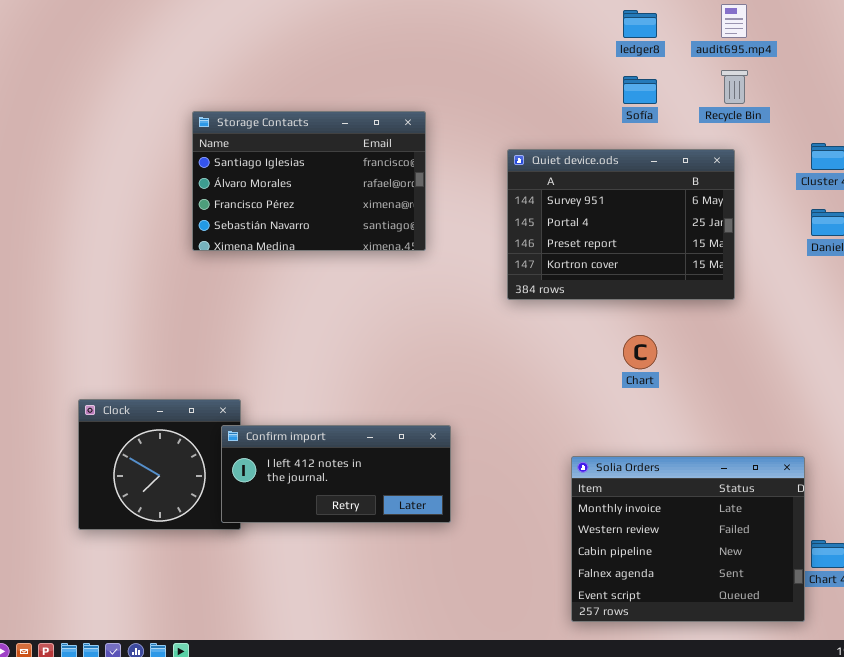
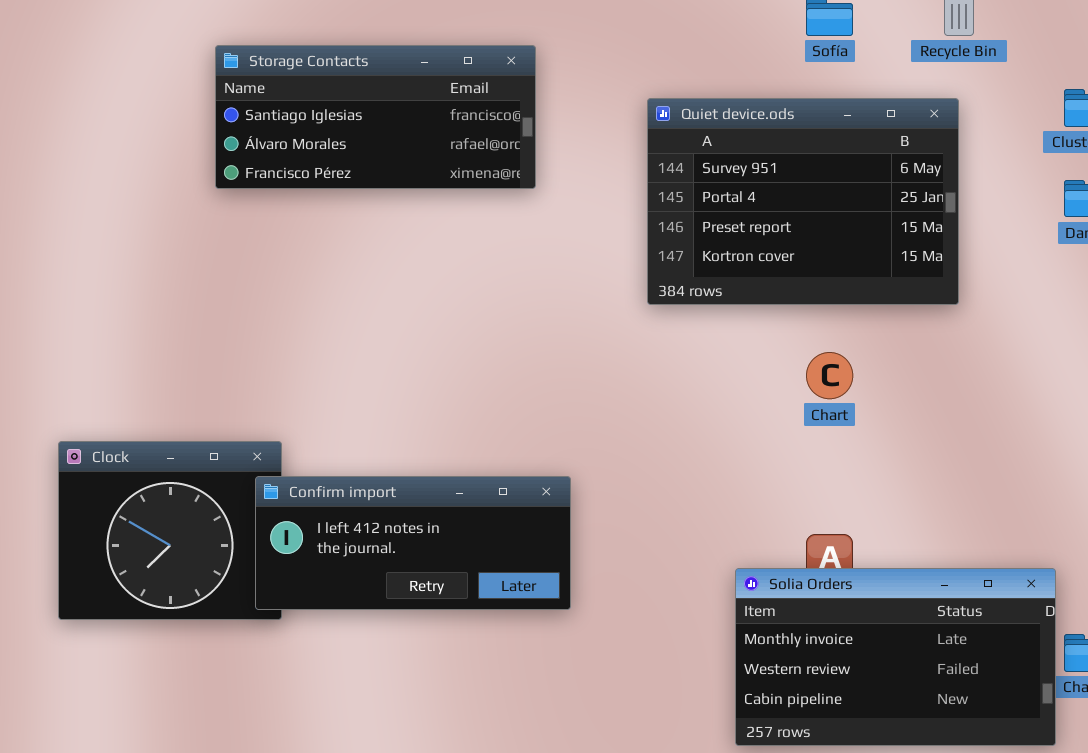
Storage Contacts: [192,111,426,251] -> [215,45,536,189], resized
Solia Orders: [571,456,805,622] -> [735,568,1056,746], resized

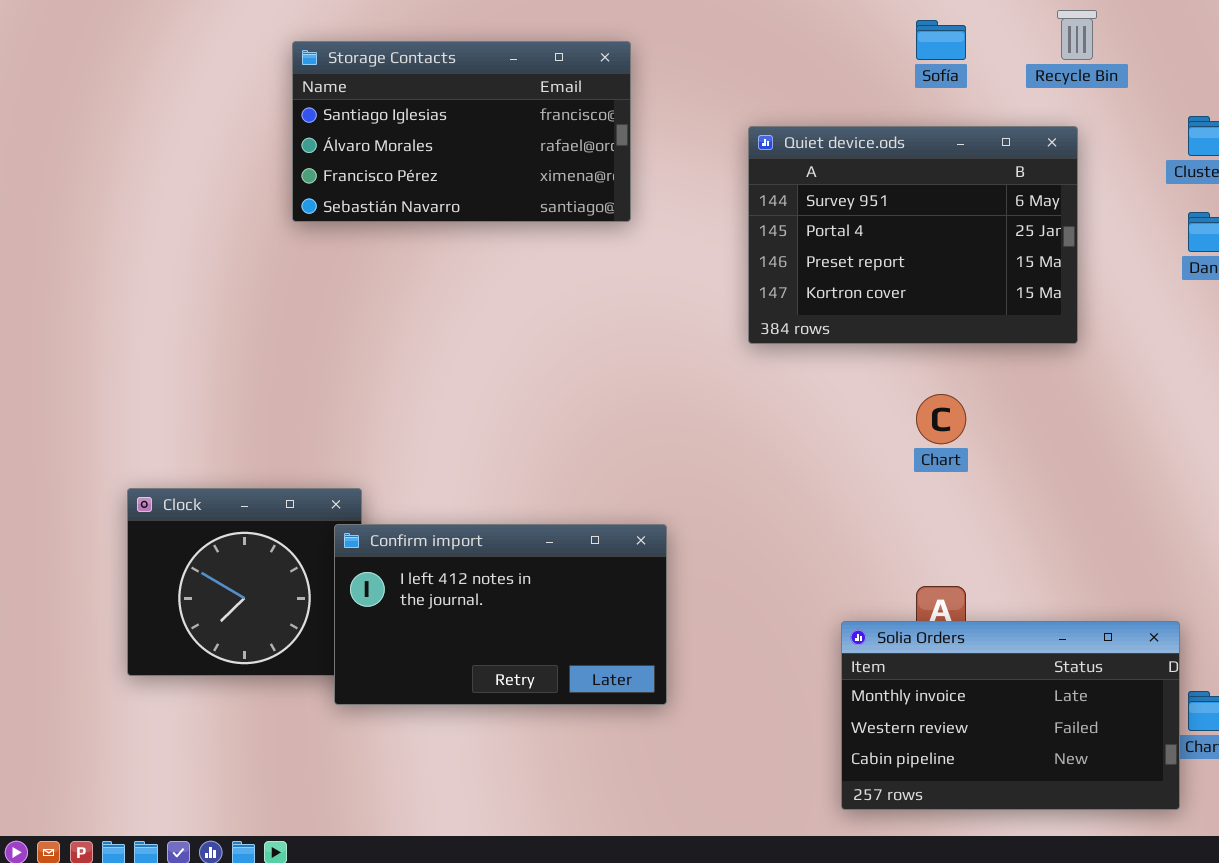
Storage Contacts: [215,45,536,189] -> [292,41,631,222], resized
Confirm import: [255,476,571,610] -> [334,524,667,705], resized

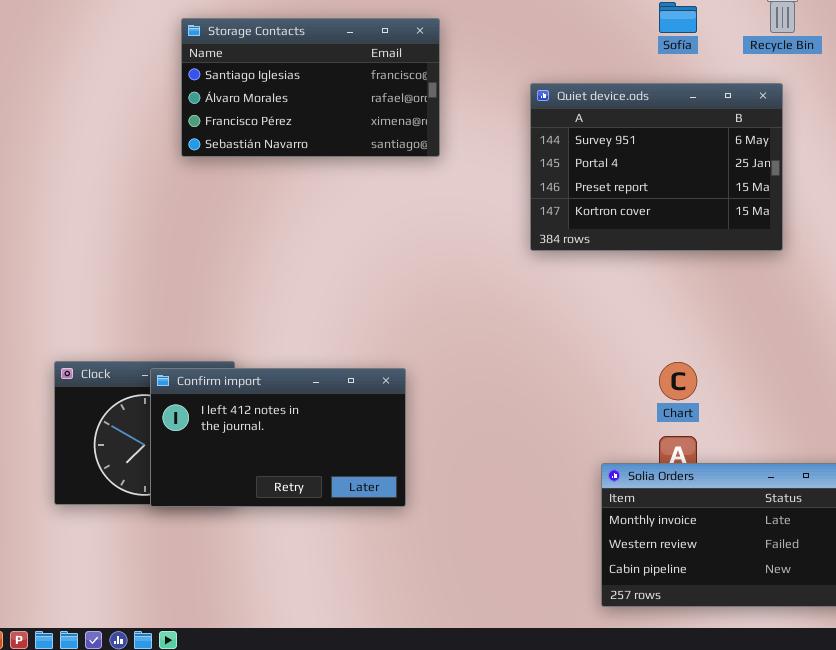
Chart: [916,394,966,444] -> [659,362,697,400], moved
Confirm import: [334,524,667,705] -> [150,368,406,507], moved

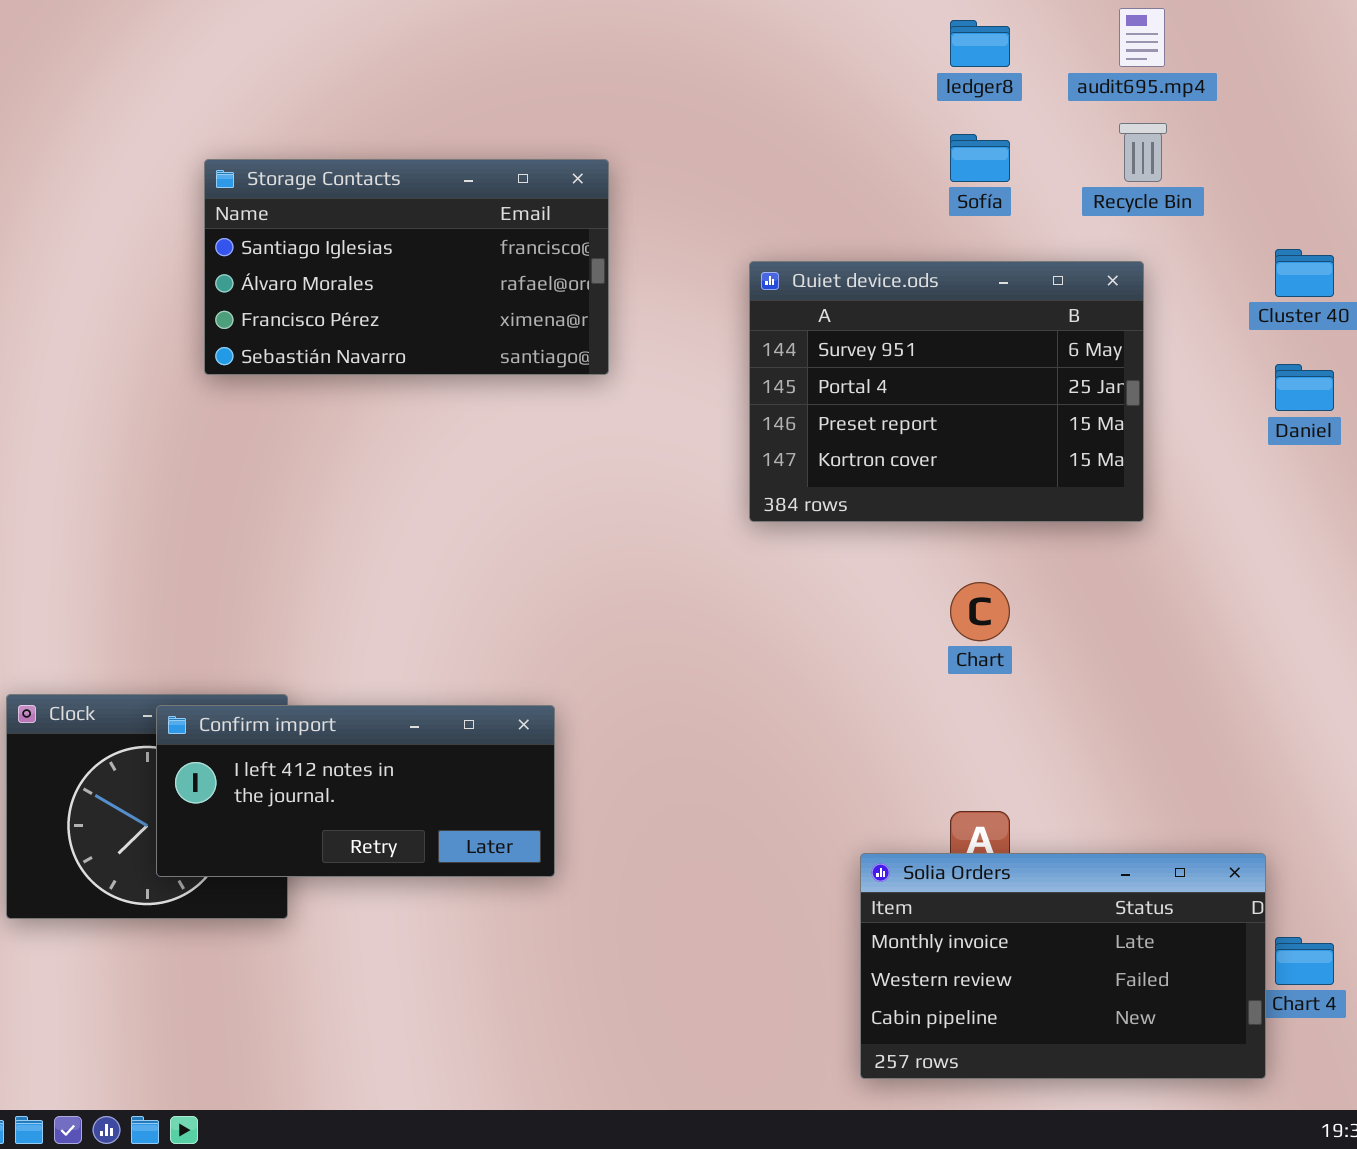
Chart: [659,362,697,400] -> [950,582,1010,641], moved
Confirm import: [150,368,406,507] -> [156,705,555,877], resized

